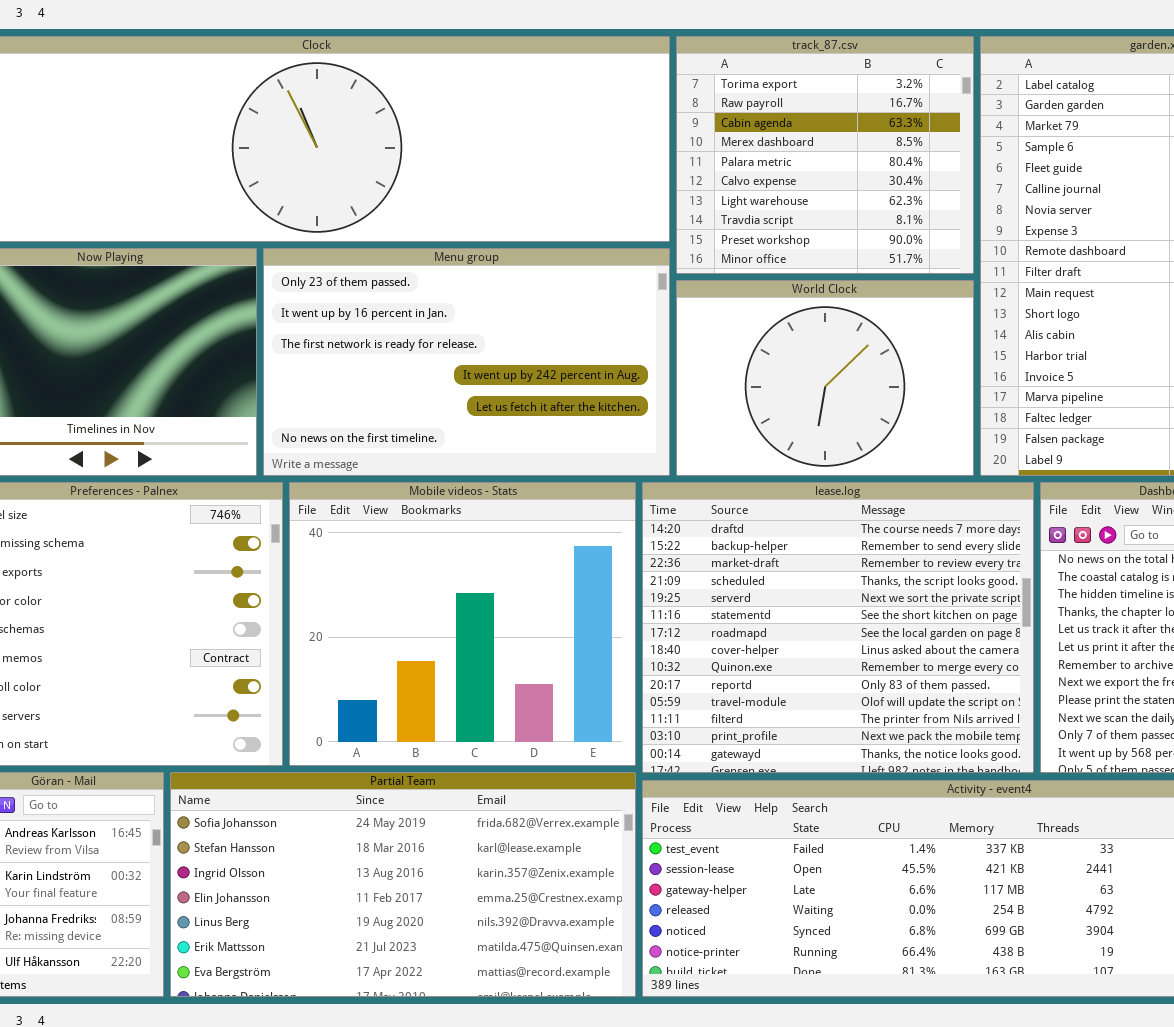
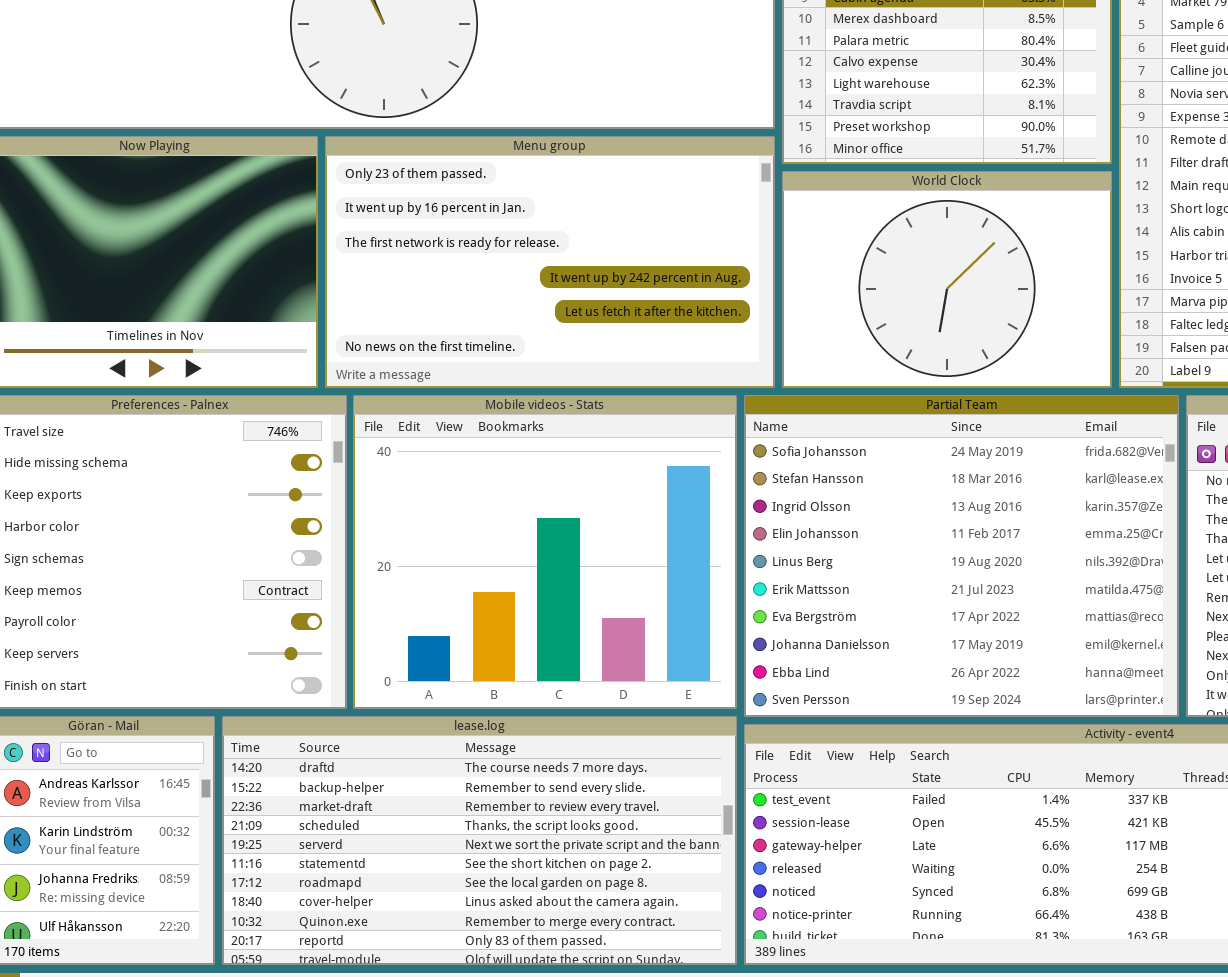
lease.log: [642,482,1034,773] -> [222,716,737,965], moved, resized
Partial Team: [170,772,636,997] -> [744,395,1179,717], moved, resized

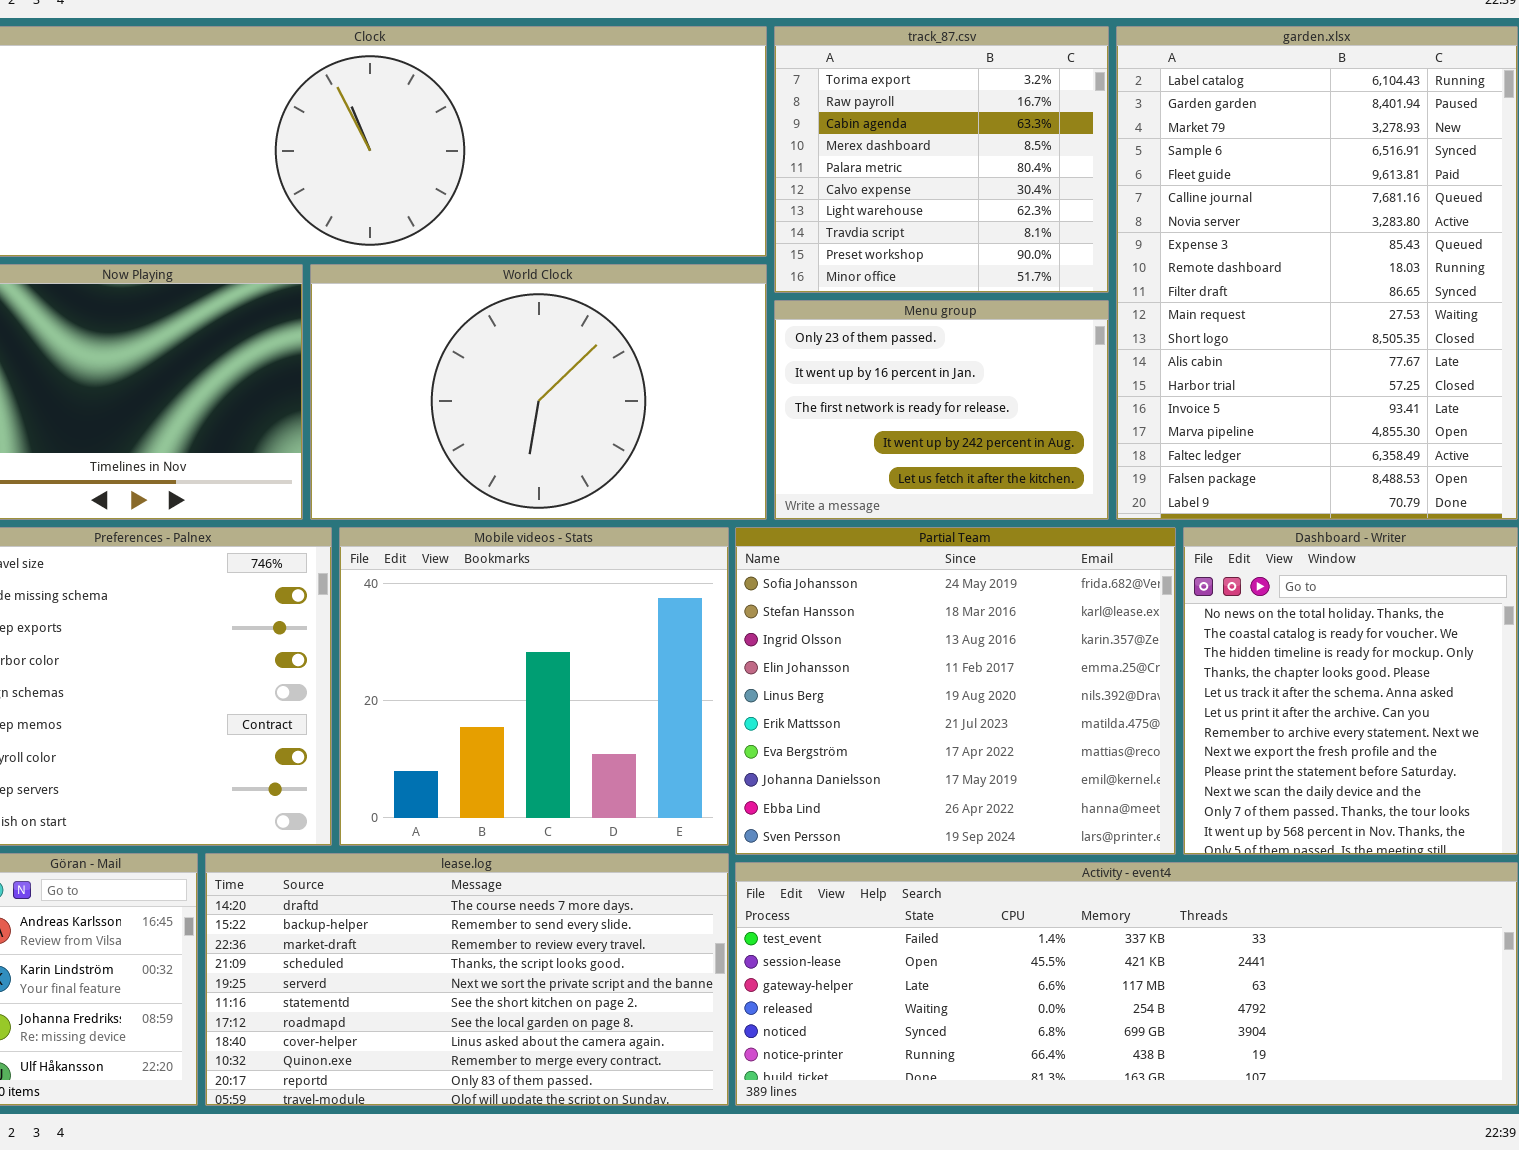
Menu group: [325,136,775,388] -> [774,300,1109,520], moved, resized
World Clock: [782,171,1112,388] -> [310,264,767,520], moved, resized

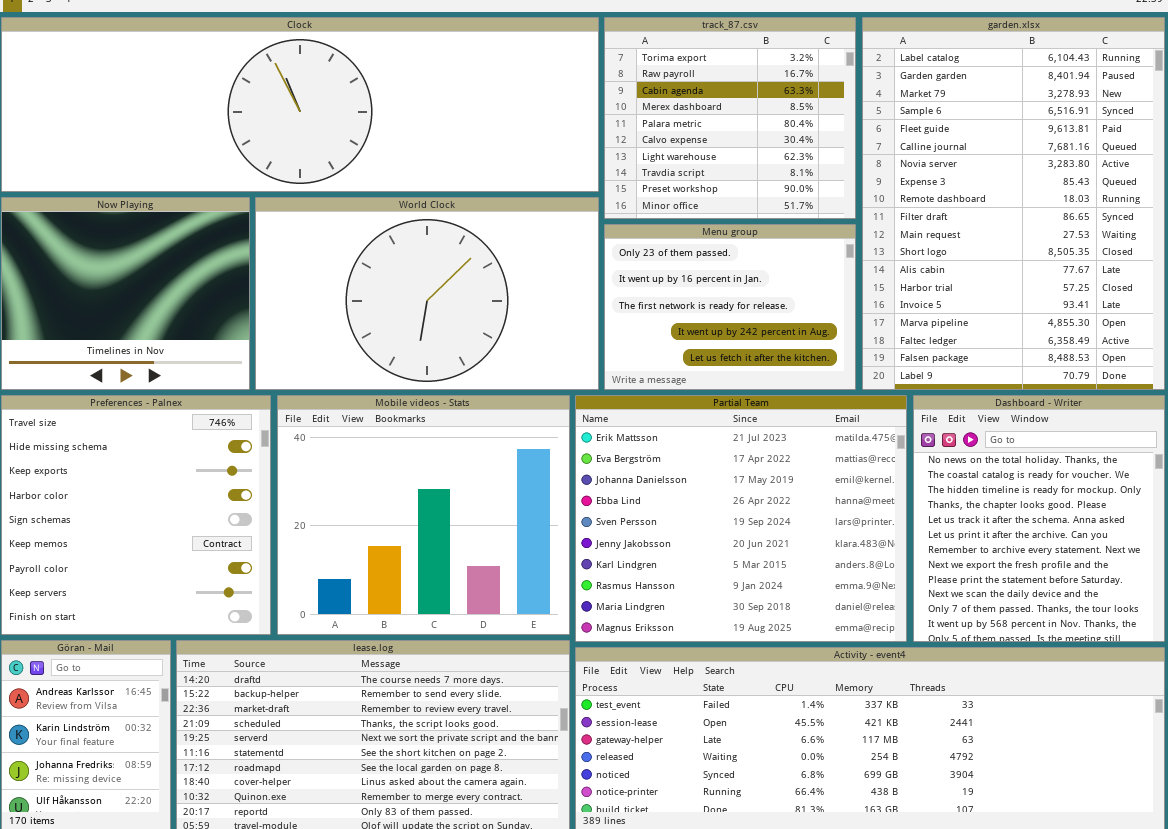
Partial Team: [735,527,1176,855] -> [575,395,907,642], scrolled down 5 rows

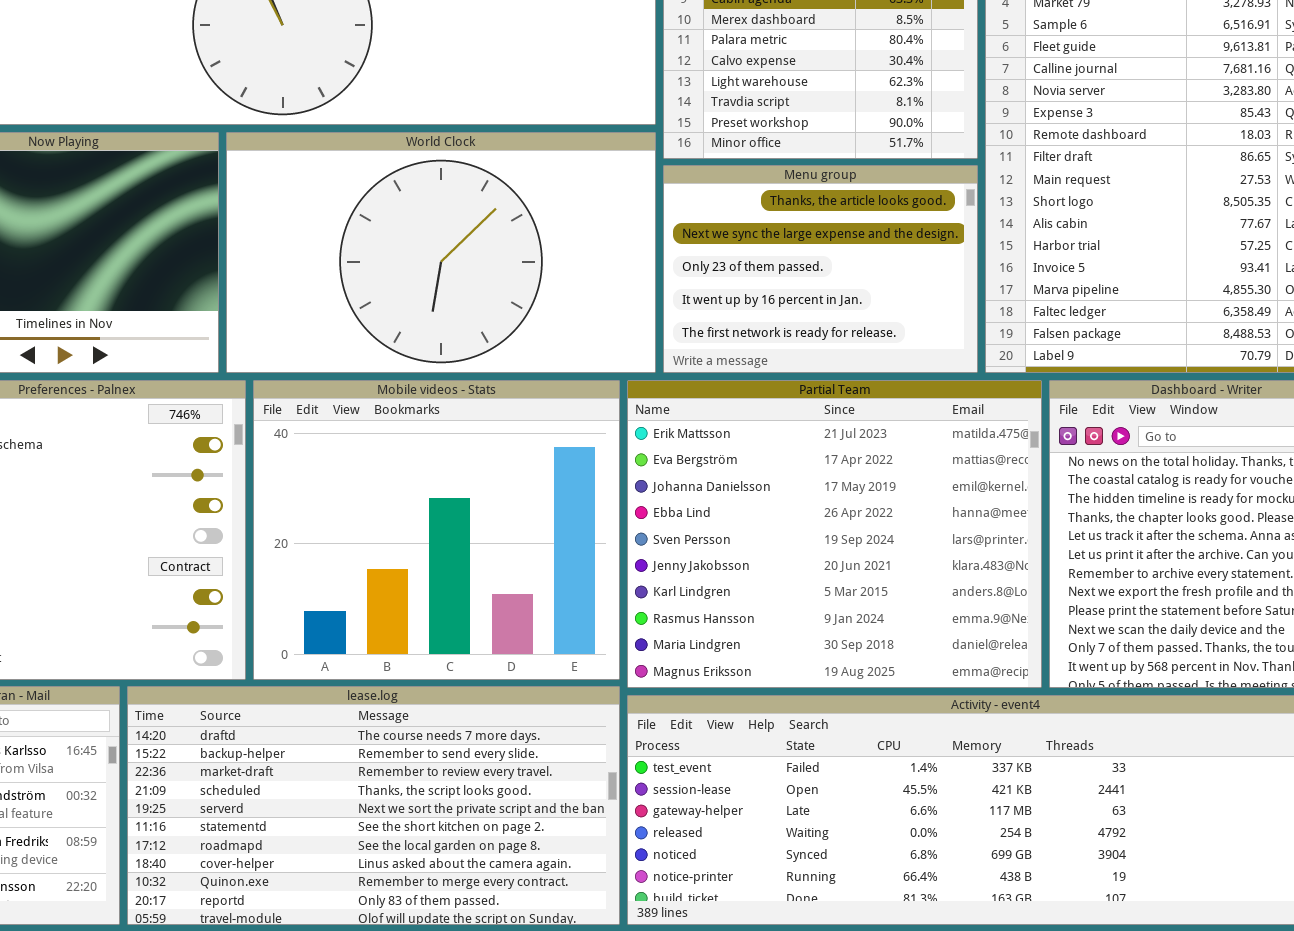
Menu group: [604,224,856,390] -> [663,165,978,373], scrolled up 2 rows

